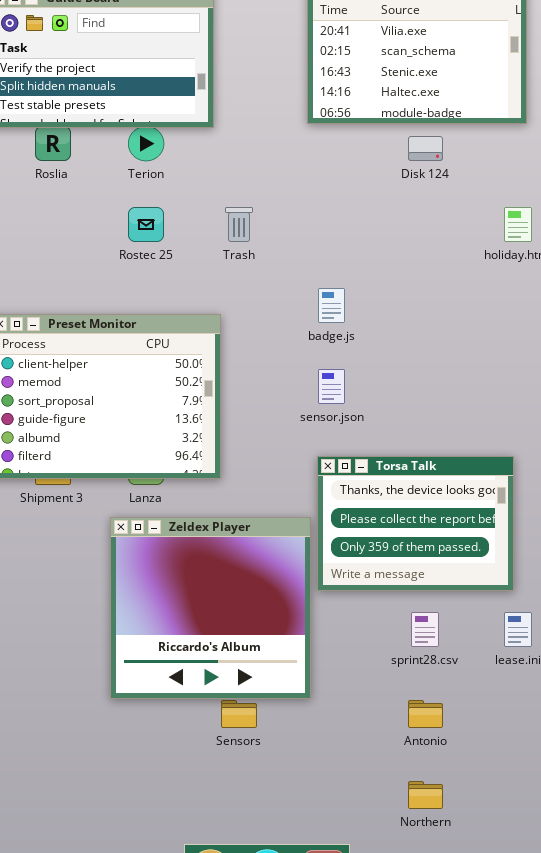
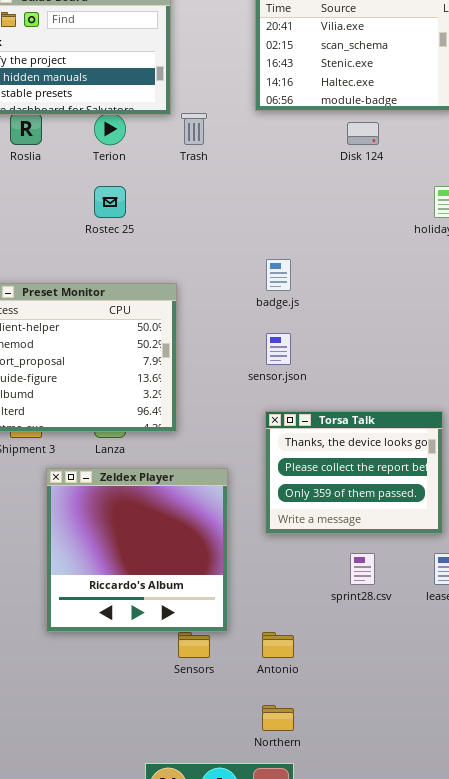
Trash: [225,207,253,242] -> [181,113,207,145], moved
Zeldex Player: [110,517,311,699] -> [46,468,228,632], moved
Antonio: [408,700,443,728] -> [262,632,294,658], moved
Northern: [408,781,443,809] -> [262,705,294,731], moved

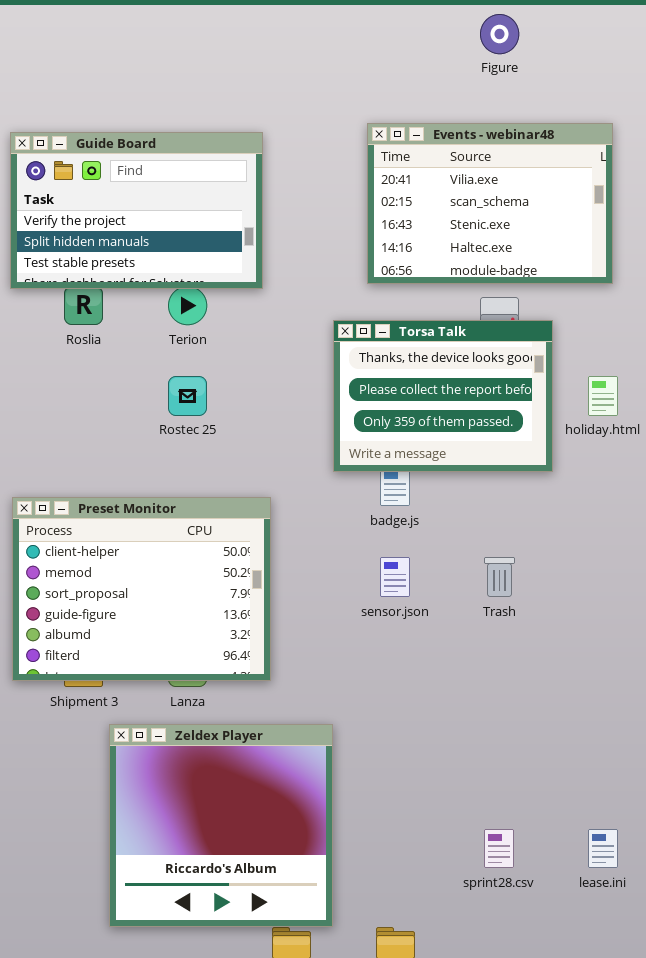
Trash: [181,113,207,145] -> [484,557,515,597], moved
Torsa Talk: [265,411,443,534] -> [333,320,553,472], moved

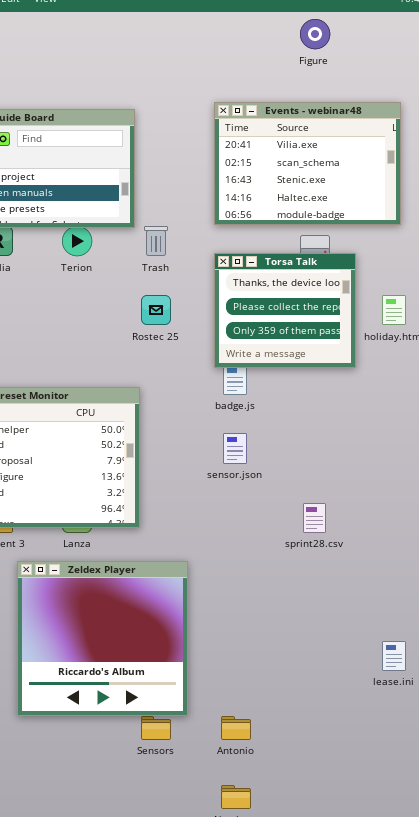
Torsa Talk: [333,320,553,472] -> [214,253,356,368], resized
Rostec 25: [168,376,207,416] -> [141,295,171,325], moved
Trash: [484,557,515,597] -> [144,226,168,256], moved
sprint28.csv: [484,829,514,868] -> [303,503,326,533], moved

